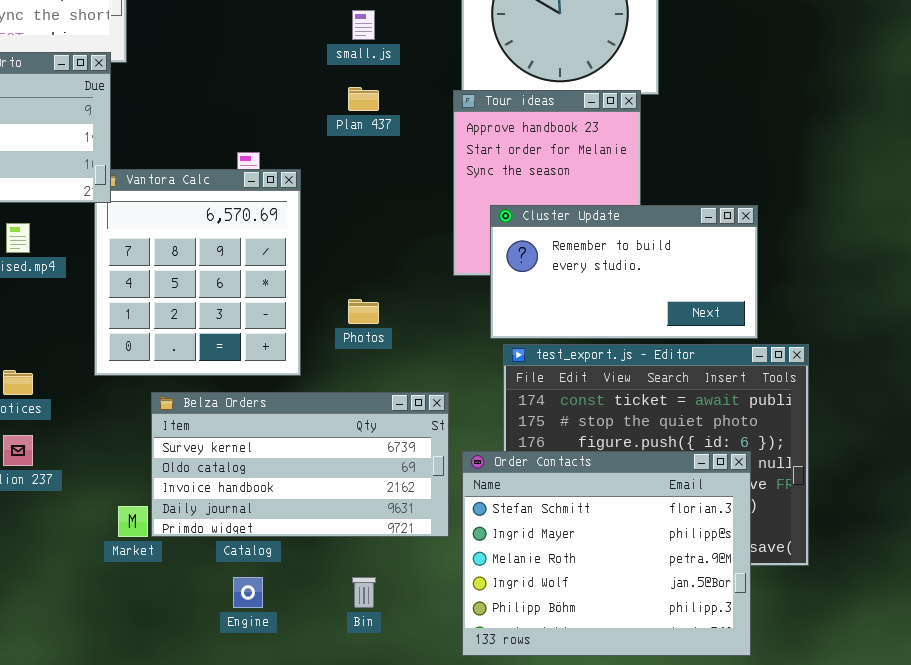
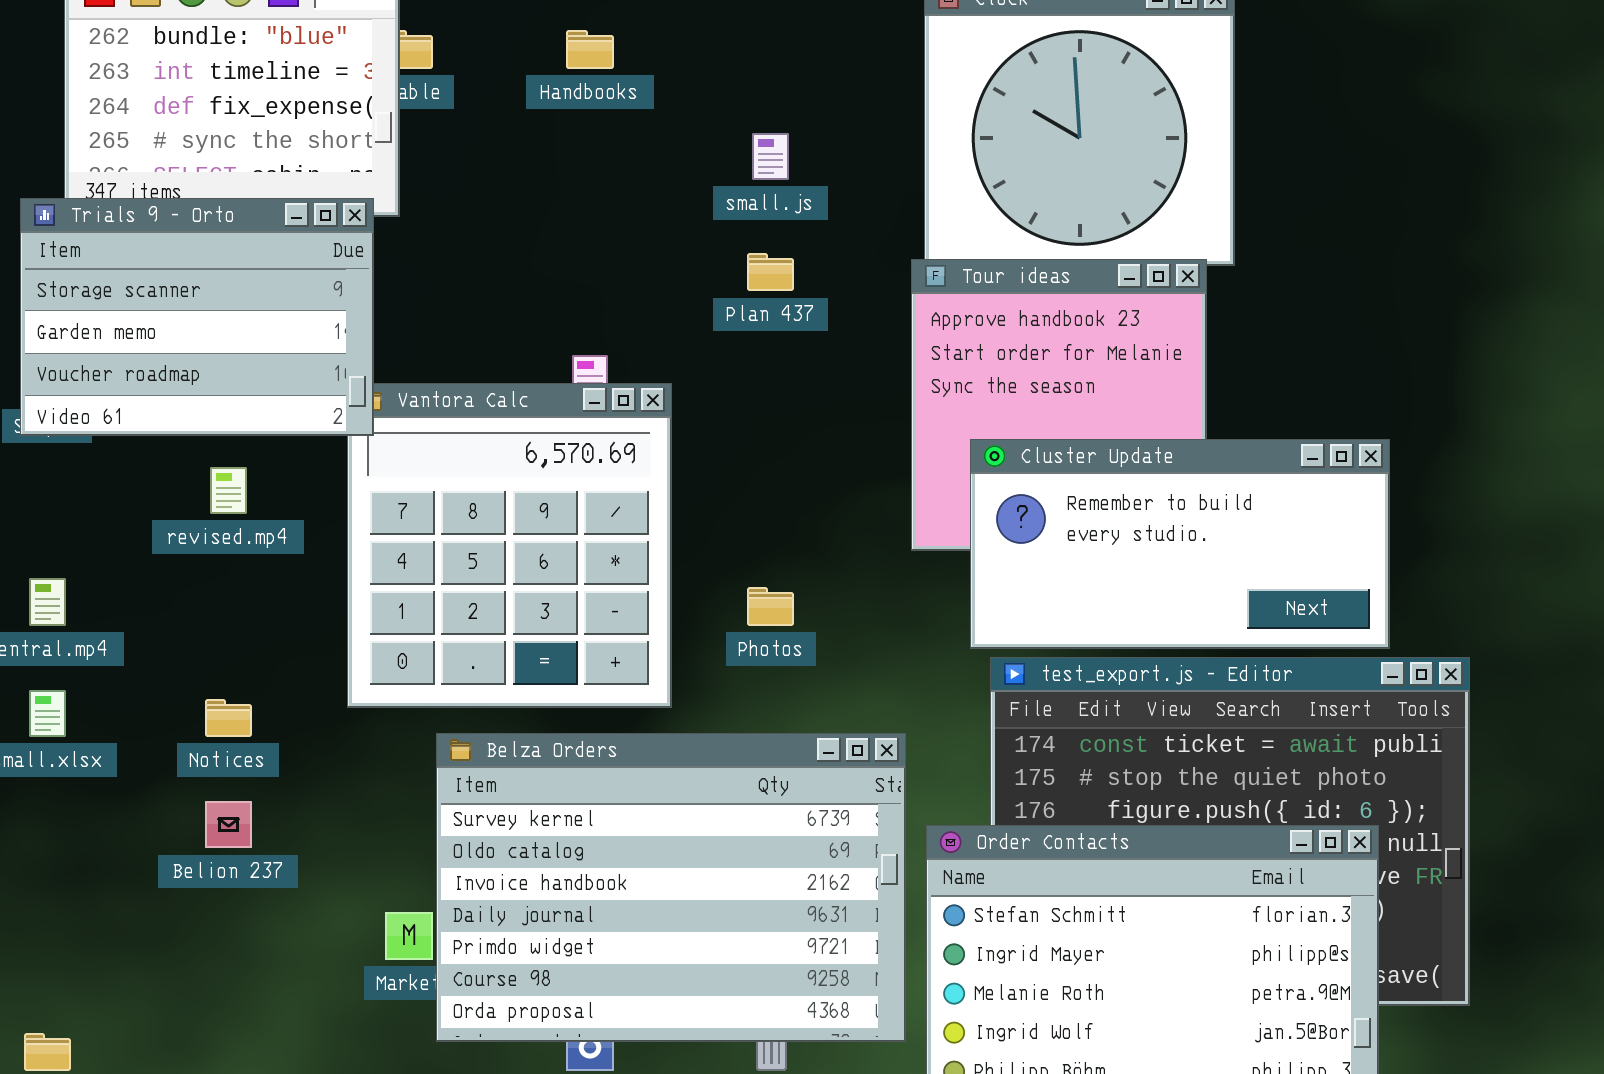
Belza Orders: [151,392,449,537] -> [436,733,906,1042], resized

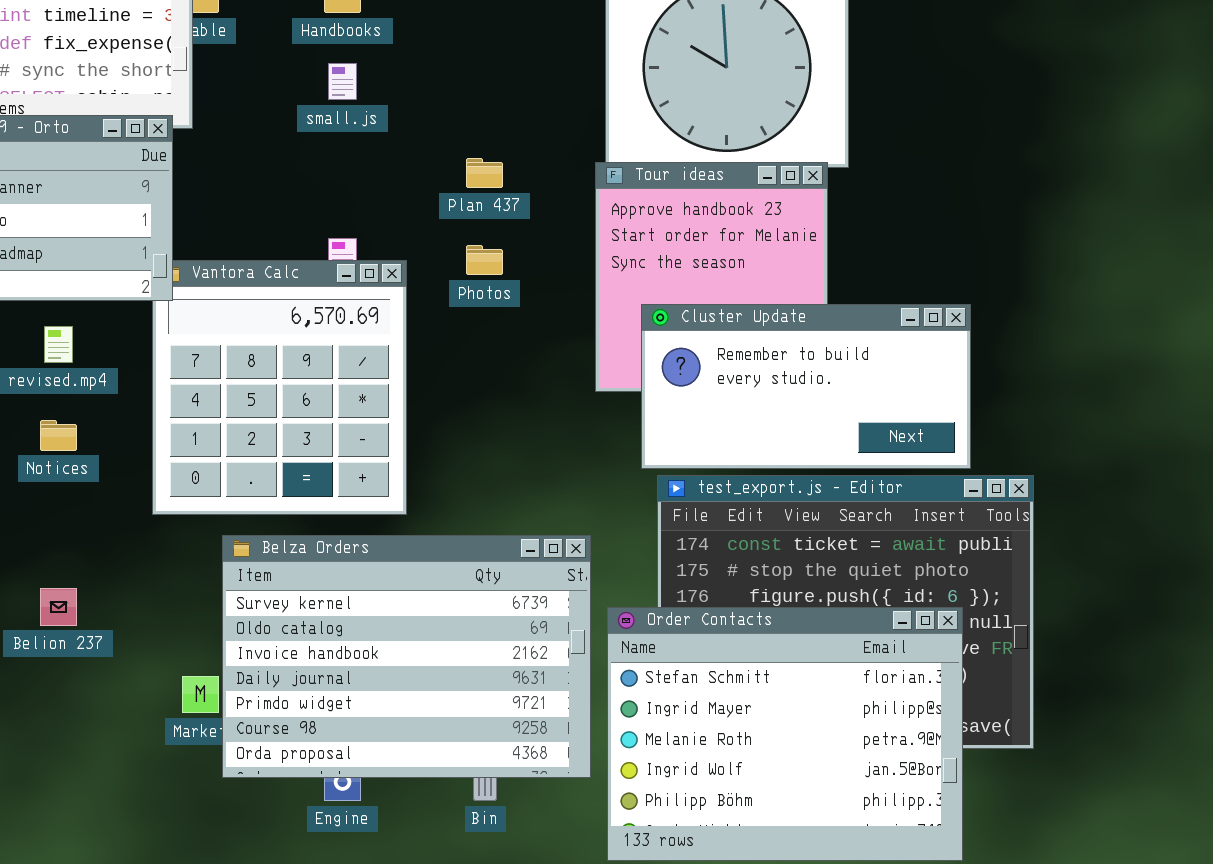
small.js: [752,133,789,180] -> [328,63,357,100], moved
Photos: [747,587,794,626] -> [466,245,503,275], moved
Notices: [205,699,252,737] -> [40,420,77,451], moved

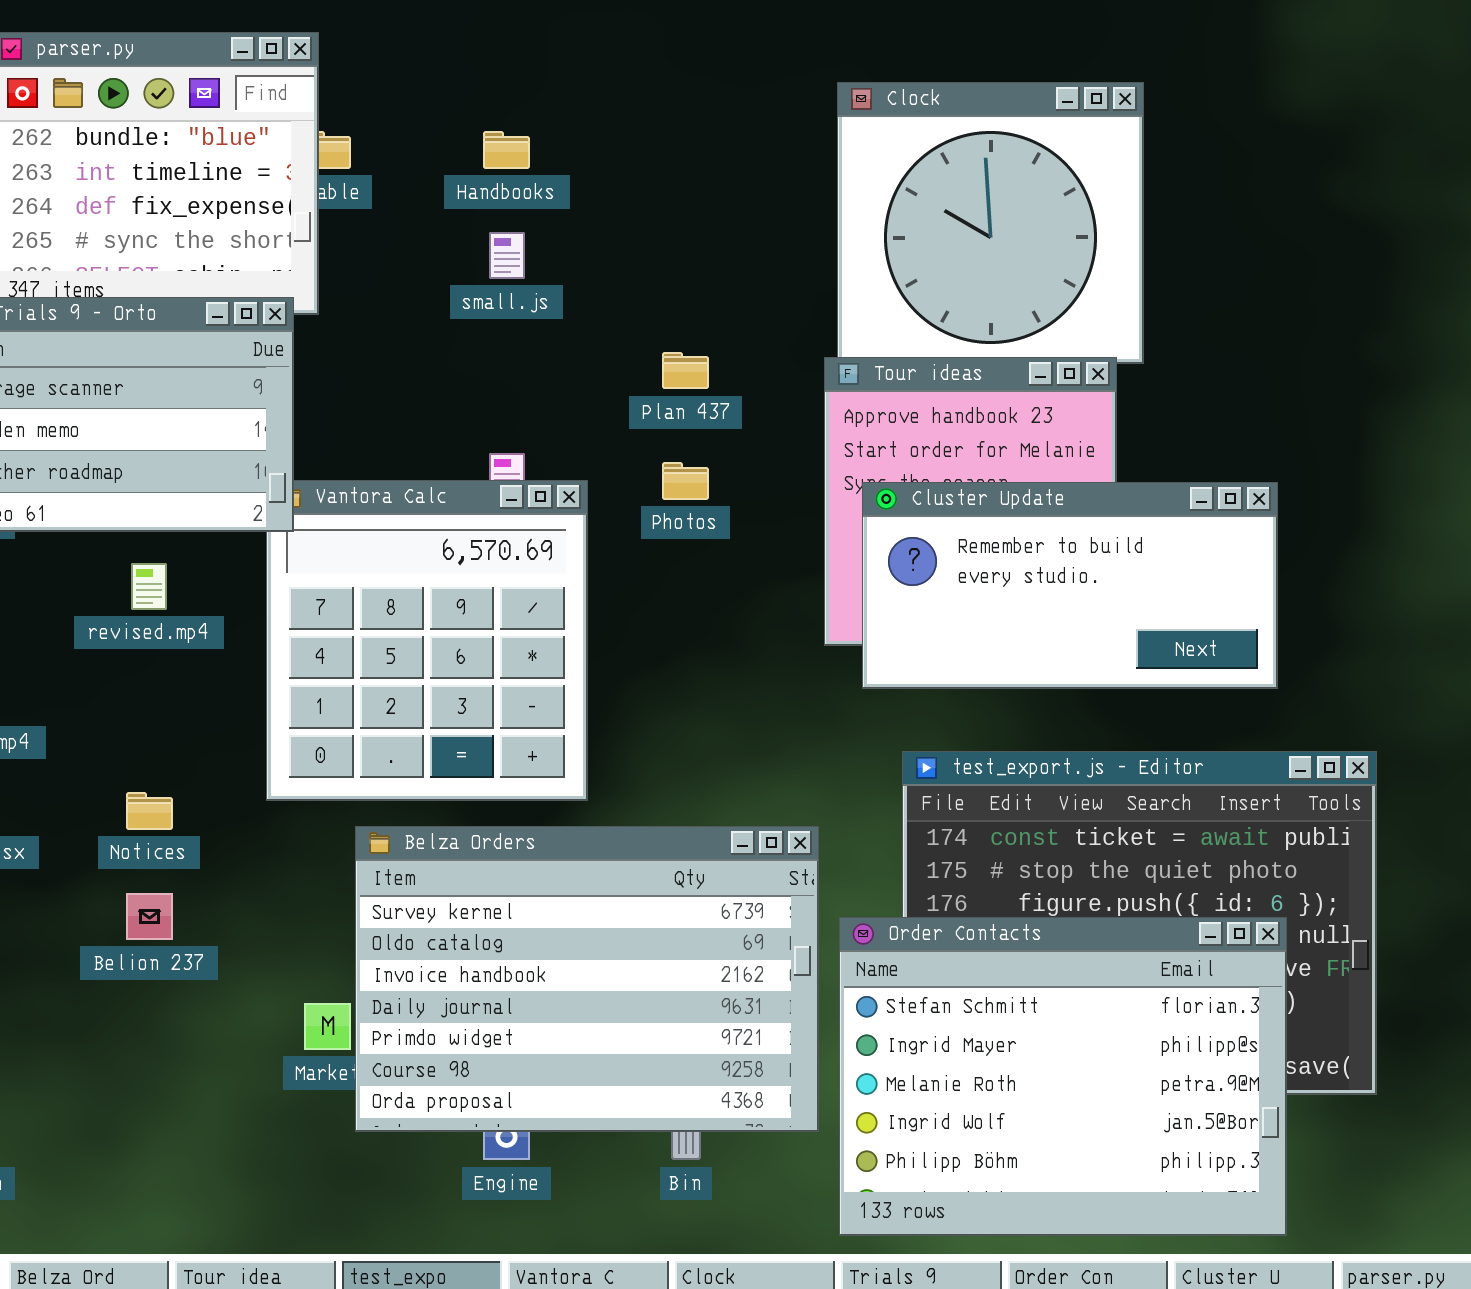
Cluster Update: [641,304,971,469] -> [862,482,1278,689], moved
Notices: [40,420,77,451] -> [126,792,173,830], moved

